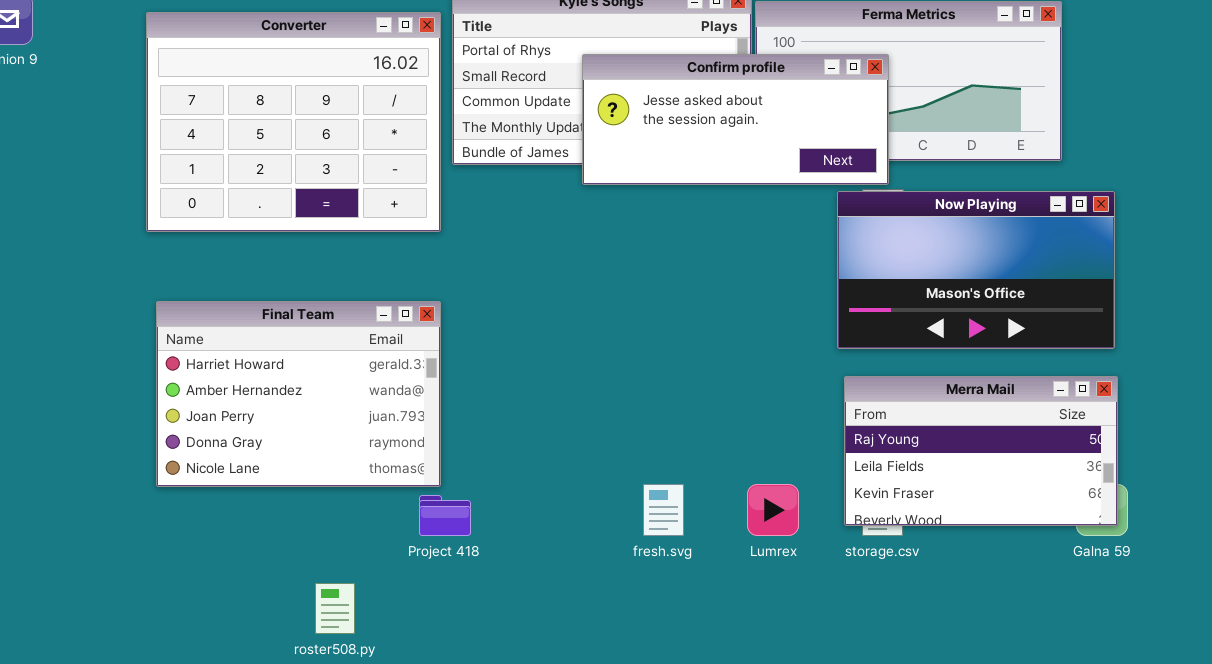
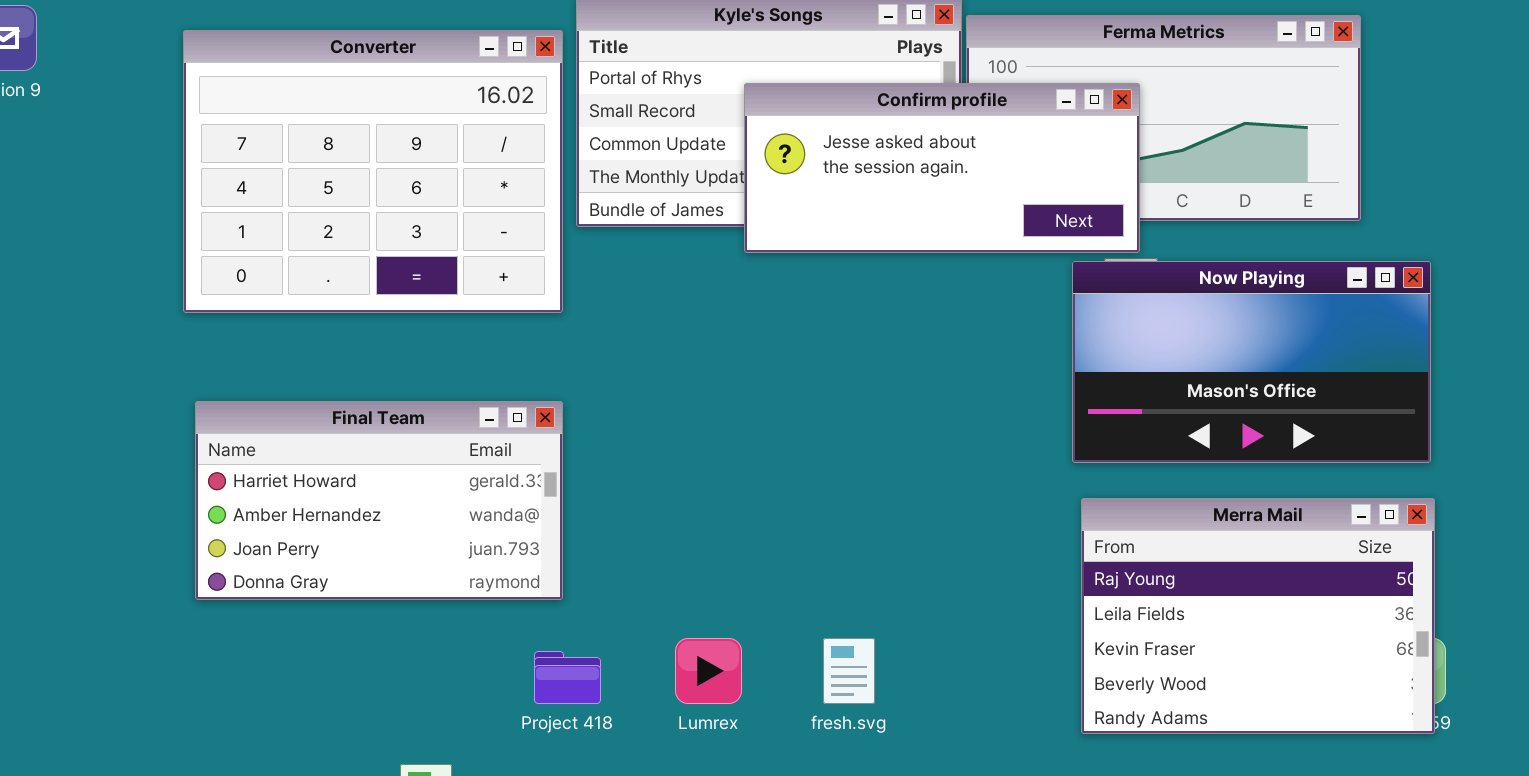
Final Team: [156,301,441,487] -> [195,401,563,600], resized
Merra Mail: [844,376,1118,526] -> [1081,498,1435,734], resized
Lumrex: [747,484,799,536] -> [675,638,742,704], moved

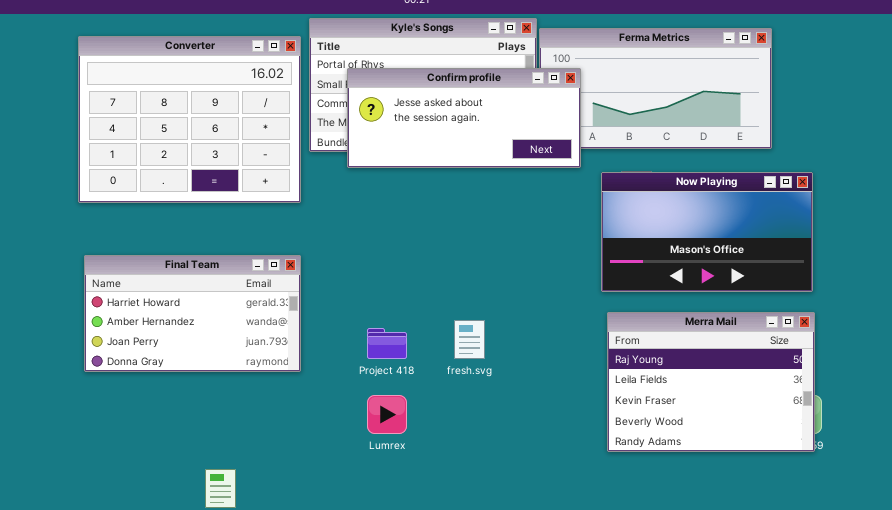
Confirm profile: [744,83,1140,253] -> [347,68,581,168], moved
fresh.svg: [823,638,875,704] -> [454,320,485,359], moved
Project 418: [534,651,601,704] -> [367,328,407,359], moved

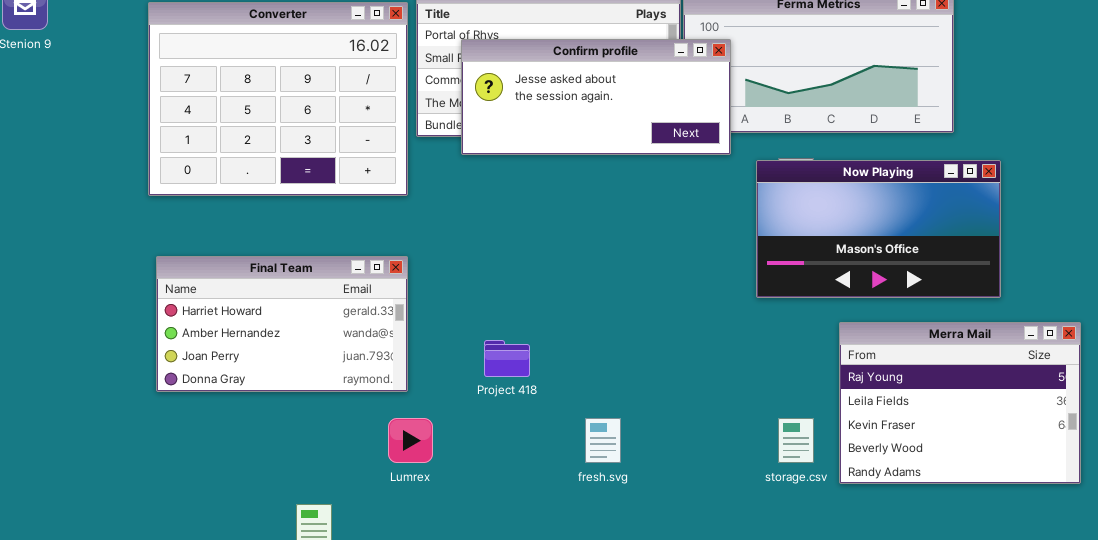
Merra Mail: [607,312,815,452] -> [839,322,1081,484], moved
fresh.svg: [454,320,485,359] -> [585,418,621,463], moved
Lumrex: [367,395,407,434] -> [388,418,433,463], moved

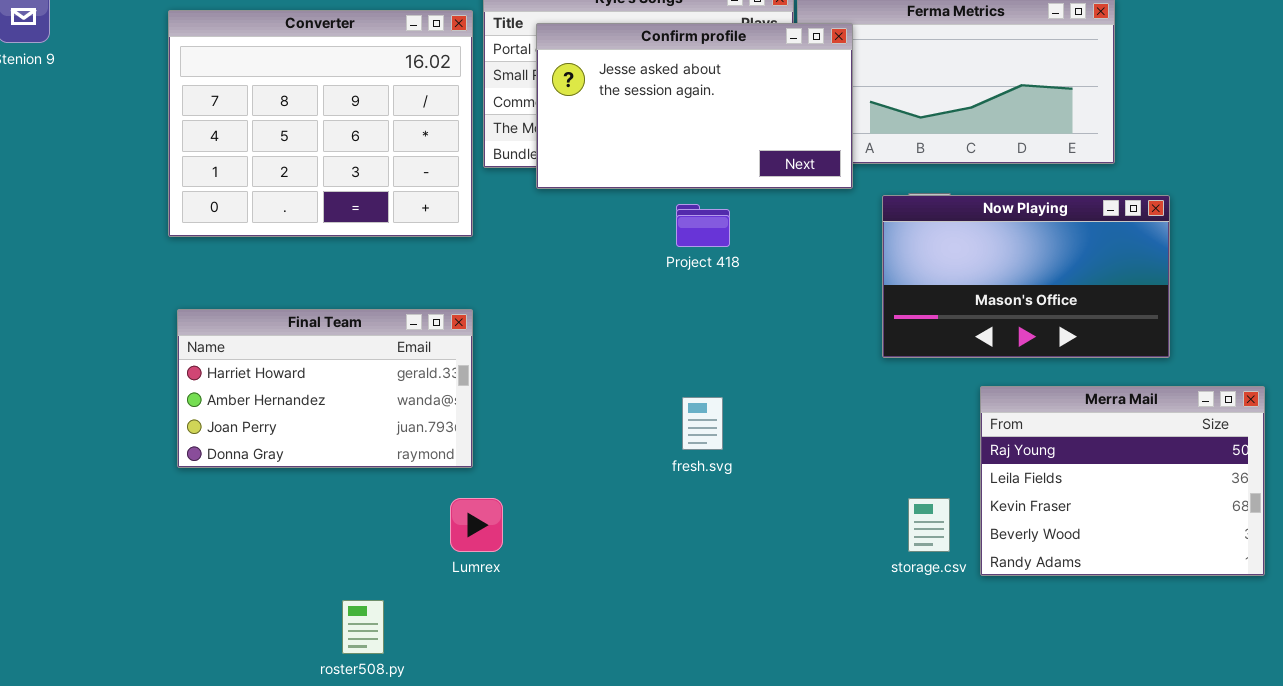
Confirm profile: [461,39,731,155] -> [536,23,853,189], resized
Project 418: [484,340,530,377] -> [676,204,730,247], moved
fresh.svg: [585,418,621,463] -> [682,397,723,450], moved

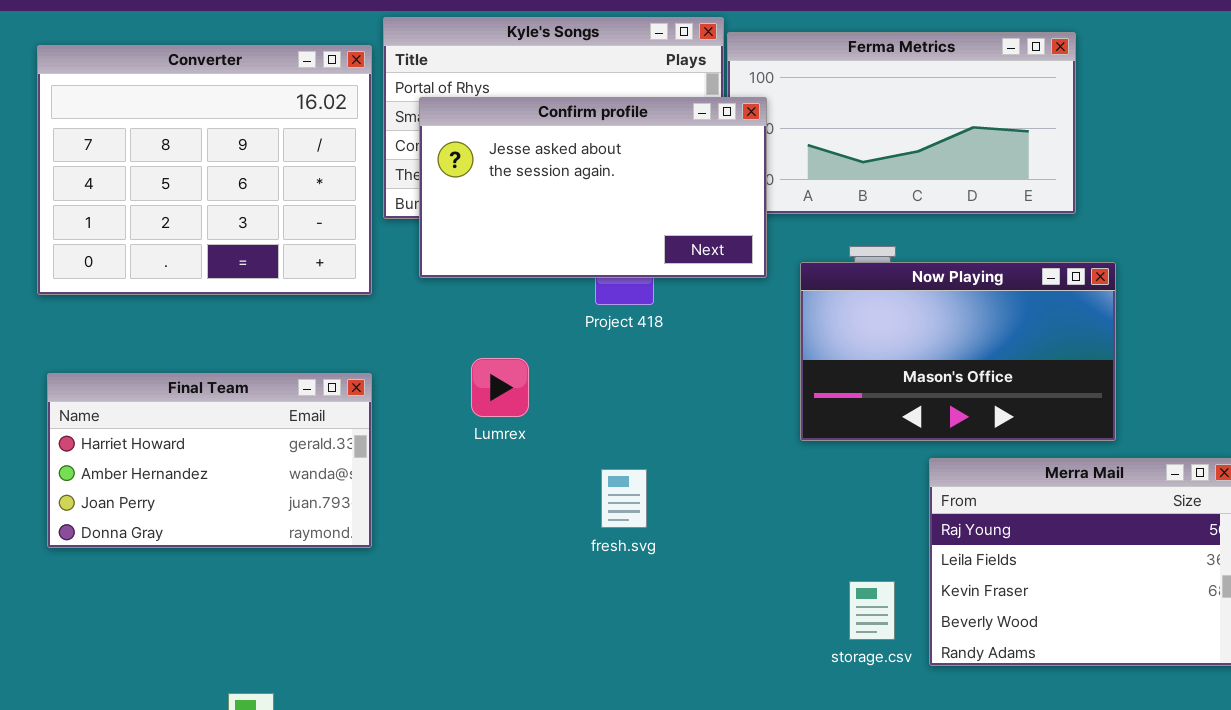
Confirm profile: [536,23,853,189] -> [419,97,767,278], moved
Now Playing: [882,195,1170,358] -> [800,262,1116,441], moved
Lumrex: [450,498,503,552] -> [471,358,529,417], moved

